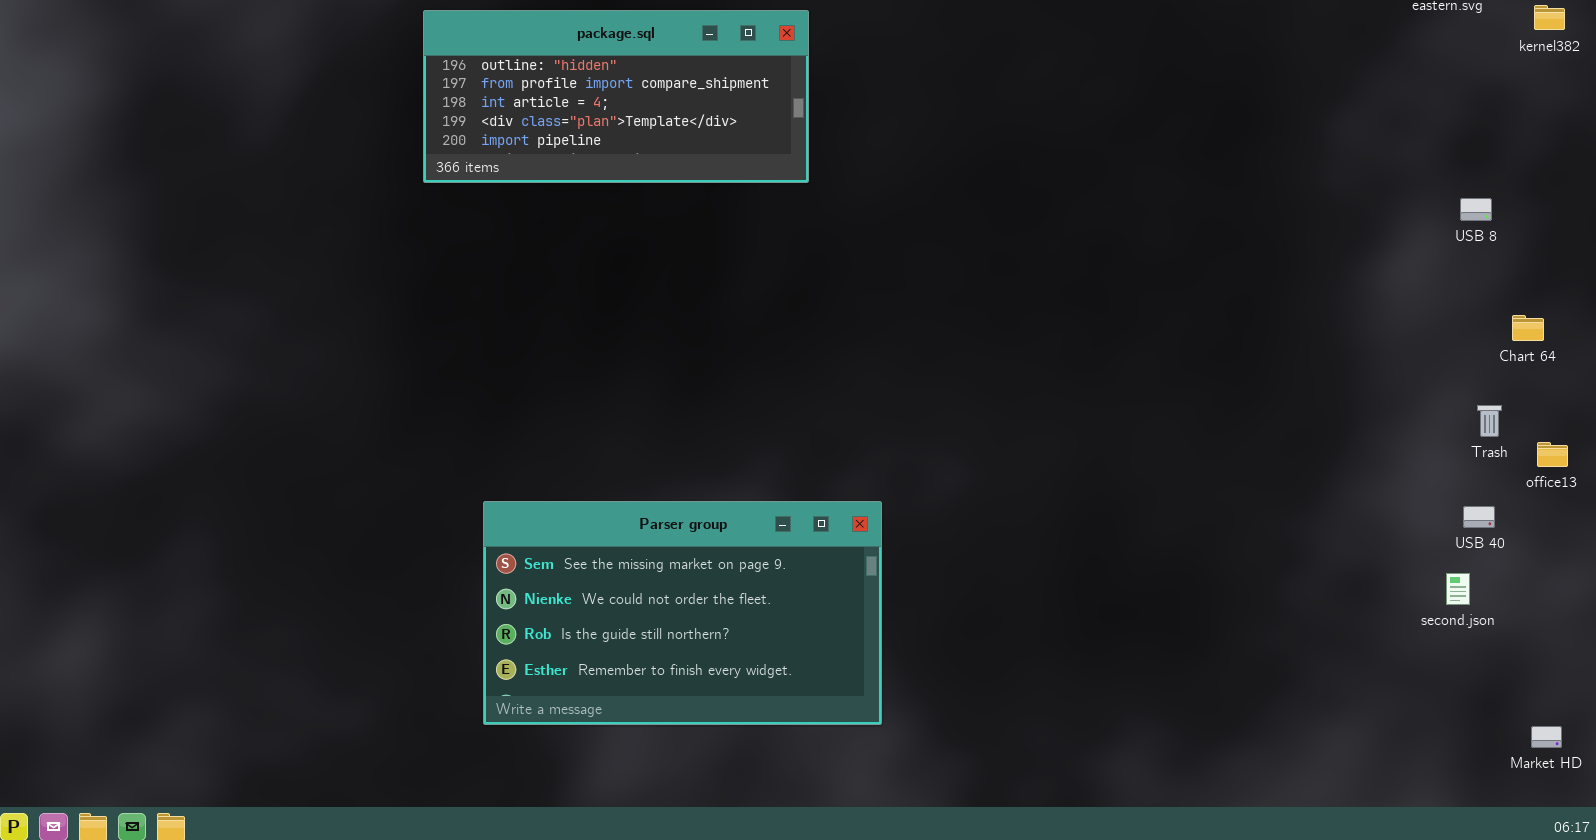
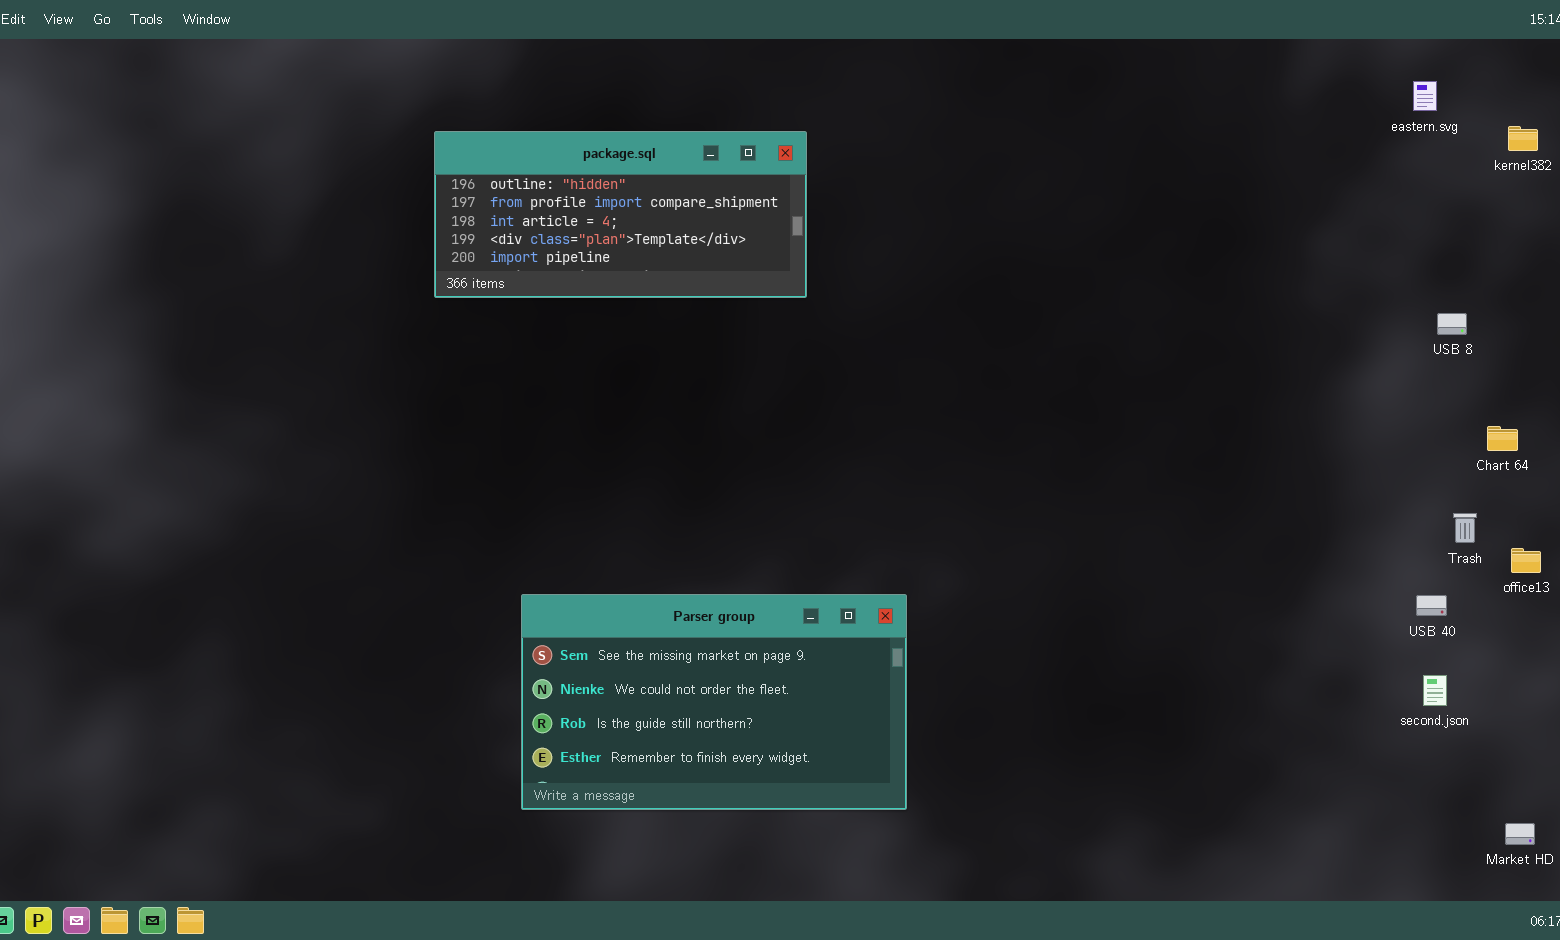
Parser group: [483,501,882,725] -> [521,594,907,810], moved
USB 40: [1463,506,1495,528] -> [1416,595,1447,616], moved

